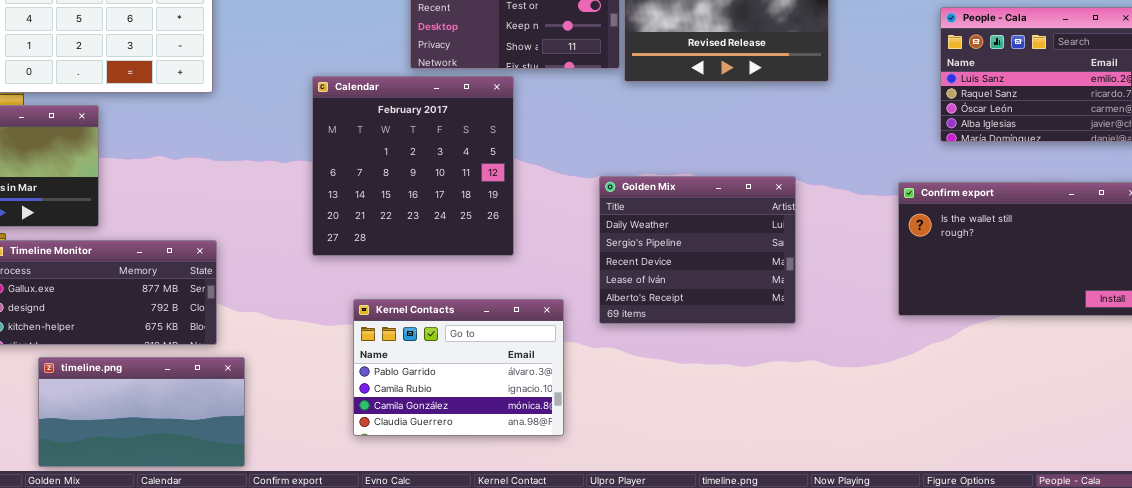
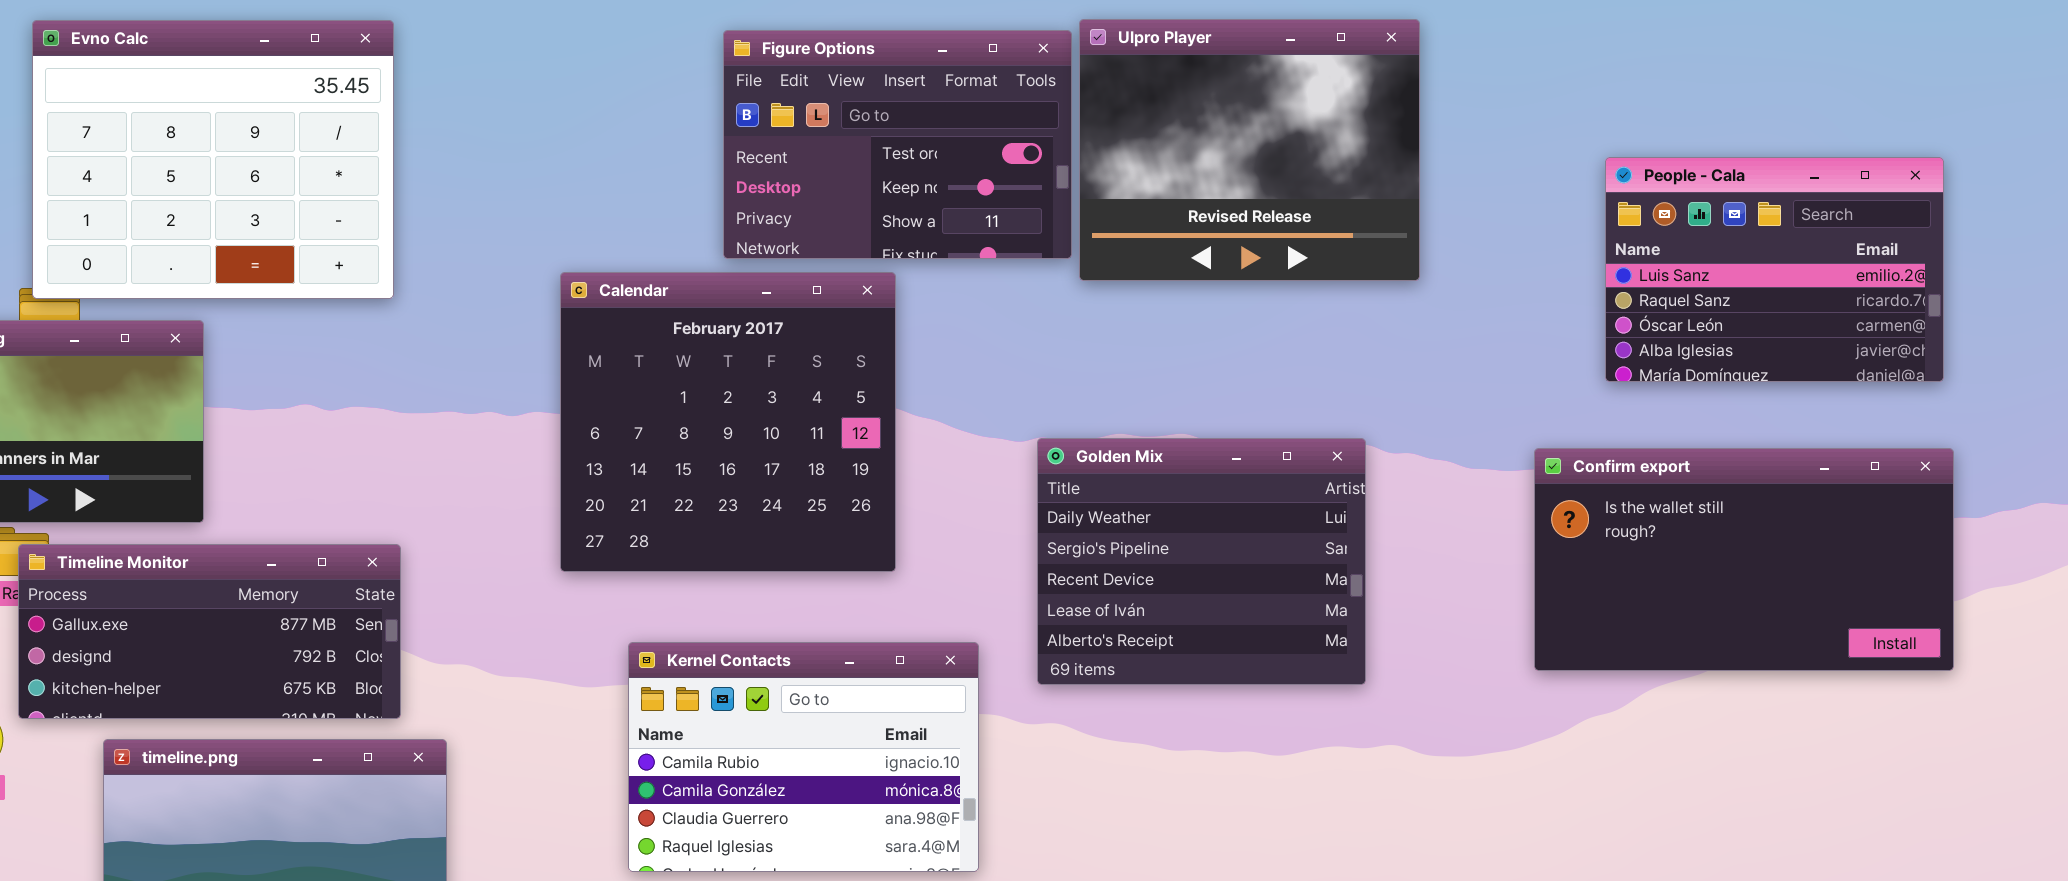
Kernel Contacts: [353,299,564,436] -> [628,642,979,872], scrolled down 1 row

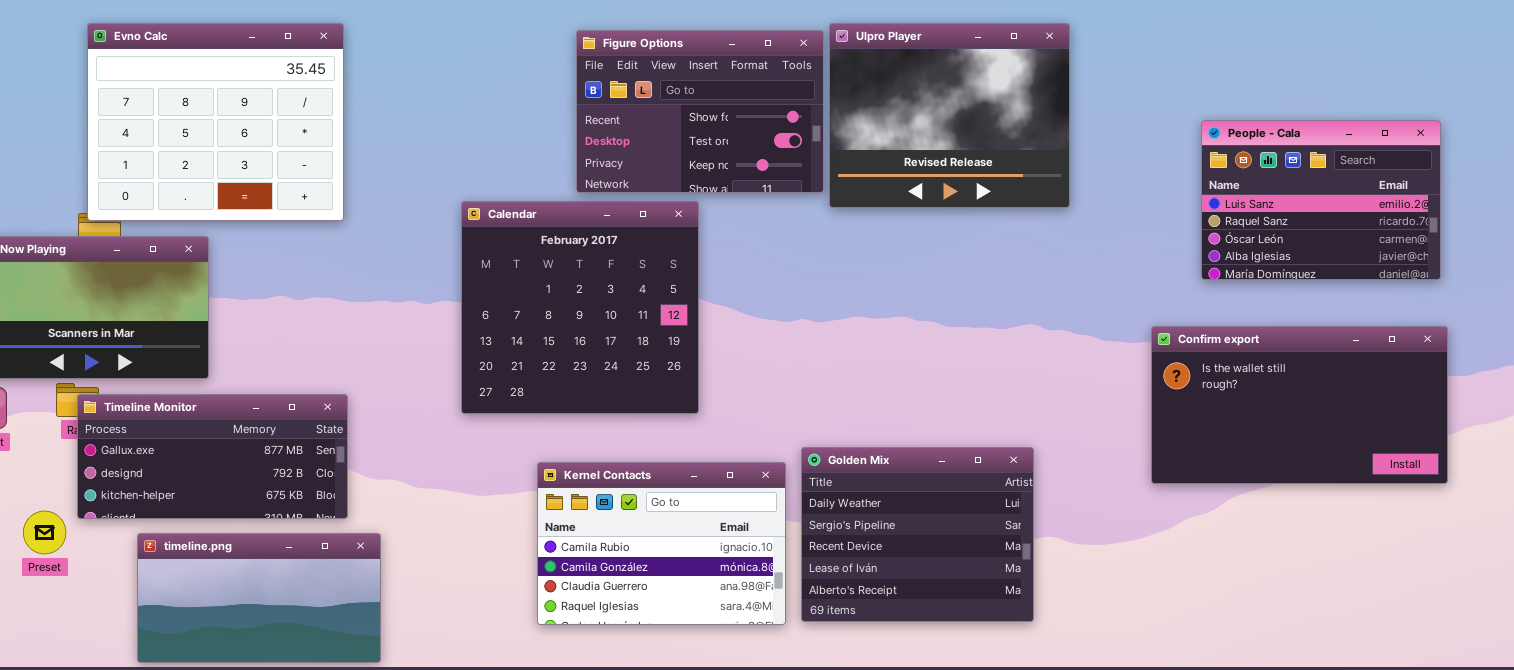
Figure Options: [723,30,1072,259] -> [576,30,824,193], scrolled up 1 row
Golden Mix: [1037,438,1366,685] -> [801,447,1034,622], moved
Kernel Contacts: [628,642,979,872] -> [537,462,786,625], moved

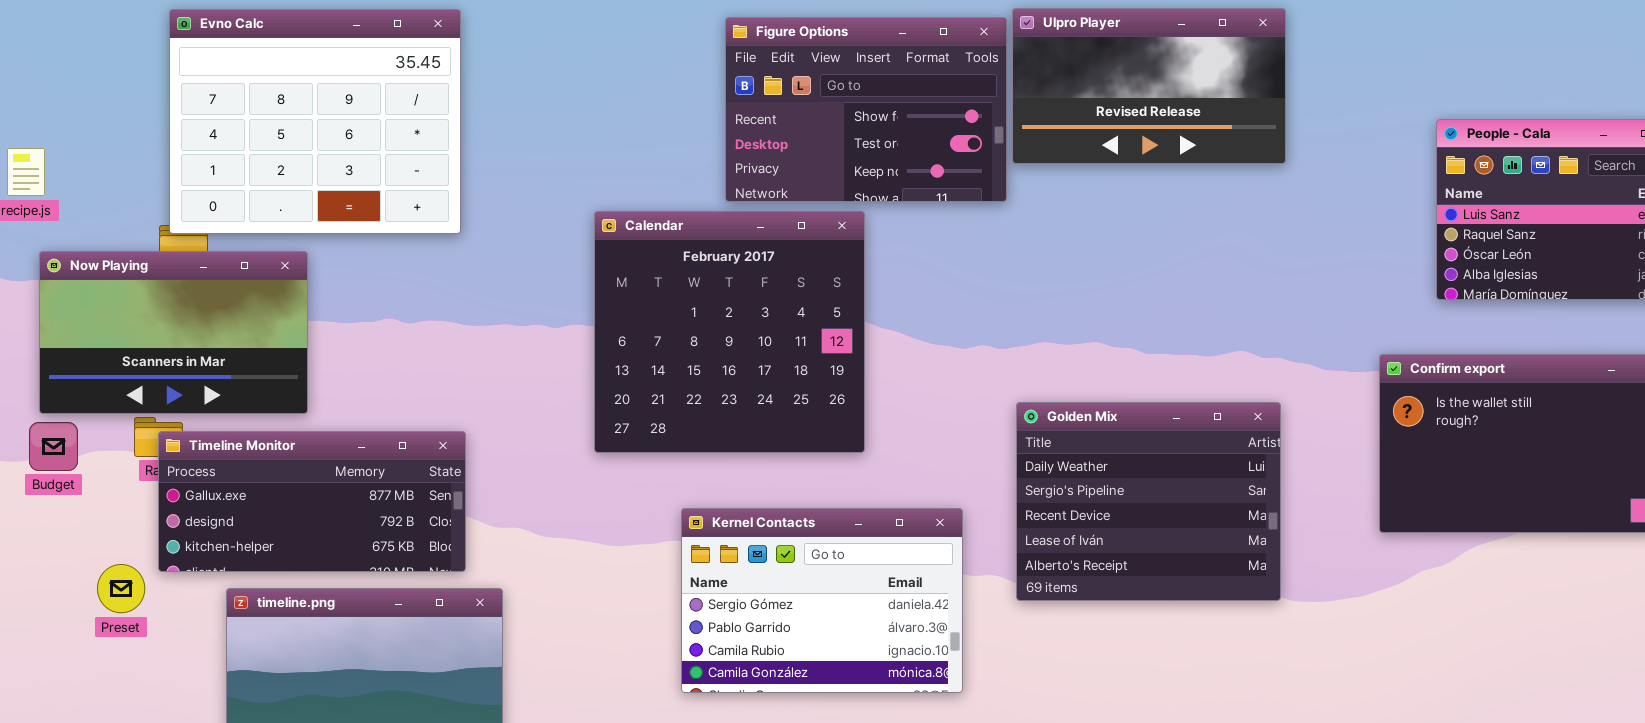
Ulpro Player: [829,23,1070,208] -> [1012,8,1286,164], resized
Golden Mix: [801,447,1034,622] -> [1016,402,1281,601], moved
Kernel Contacts: [537,462,786,625] -> [681,508,963,693], scrolled up 2 rows

